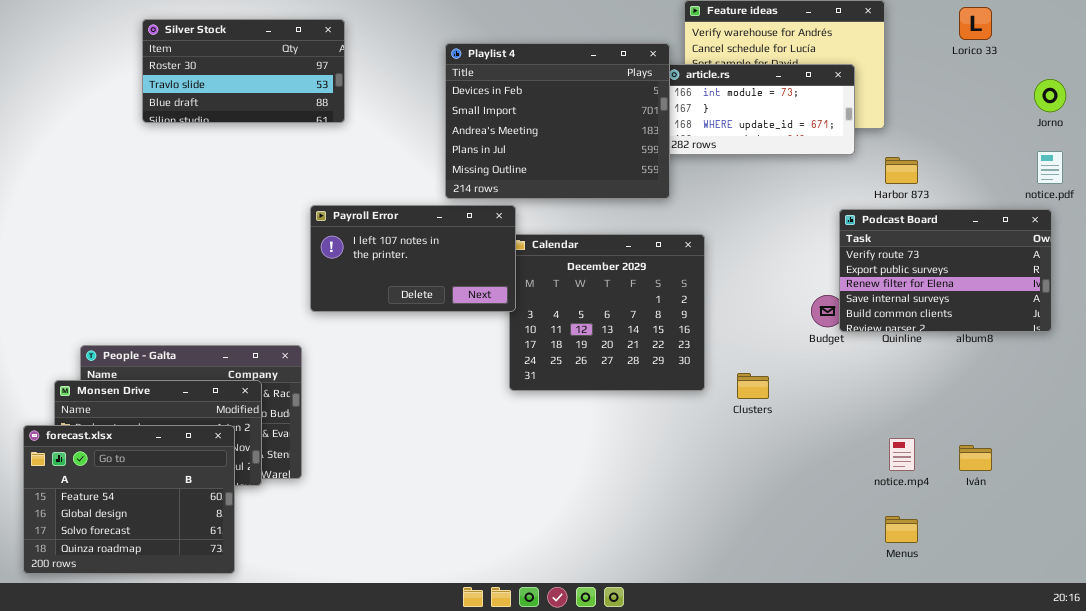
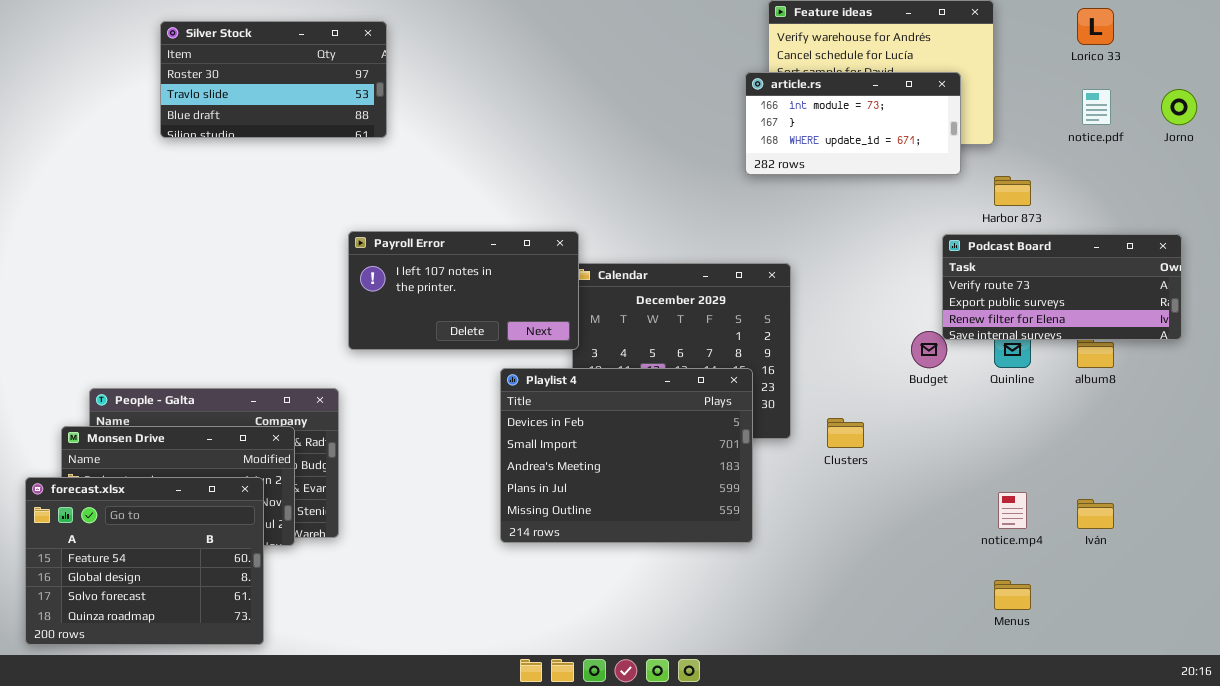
Playlist 4: [445,43,670,199] -> [500,368,753,543], moved
notice.pdf: [1037,151,1063,184] -> [1082,89,1111,125], moved
Podcast Board: [839,209,1052,332] -> [942,234,1182,340], resized

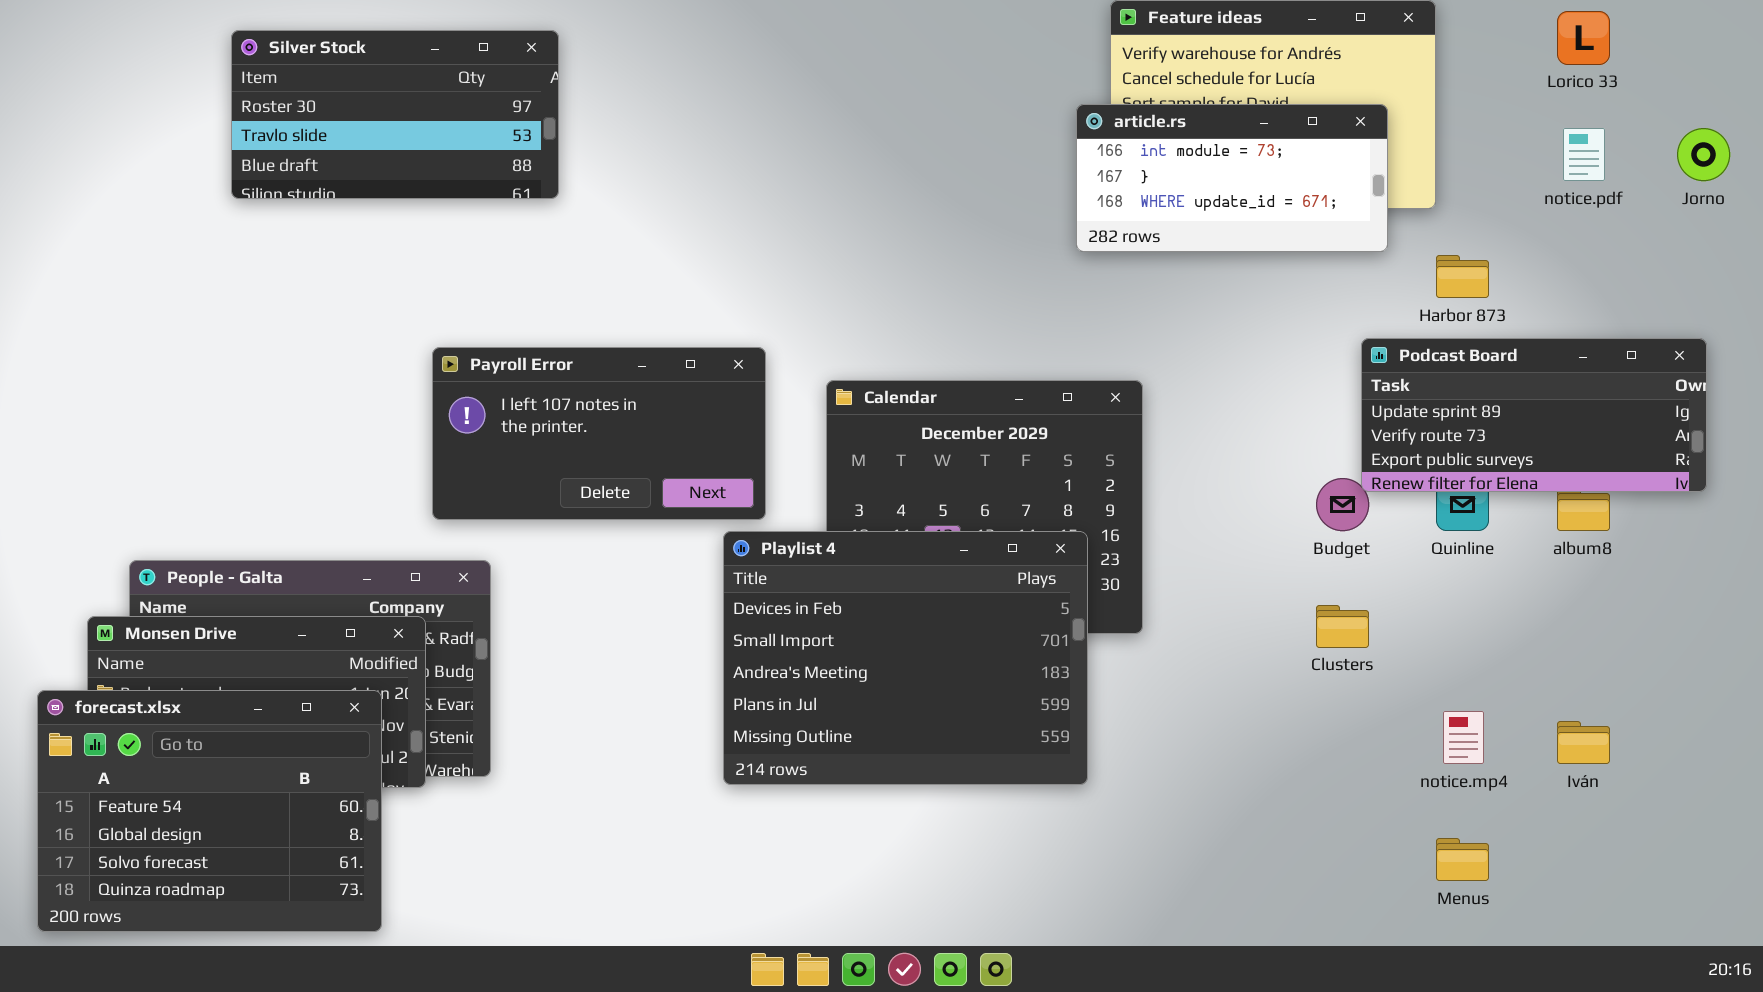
Payroll Error: [348,231,579,350] -> [432,347,766,520], moved
Podcast Board: [942,234,1182,340] -> [1361,338,1707,492], scrolled up 1 row
Clusters: [827,418,864,448] -> [1316,605,1369,648], moved

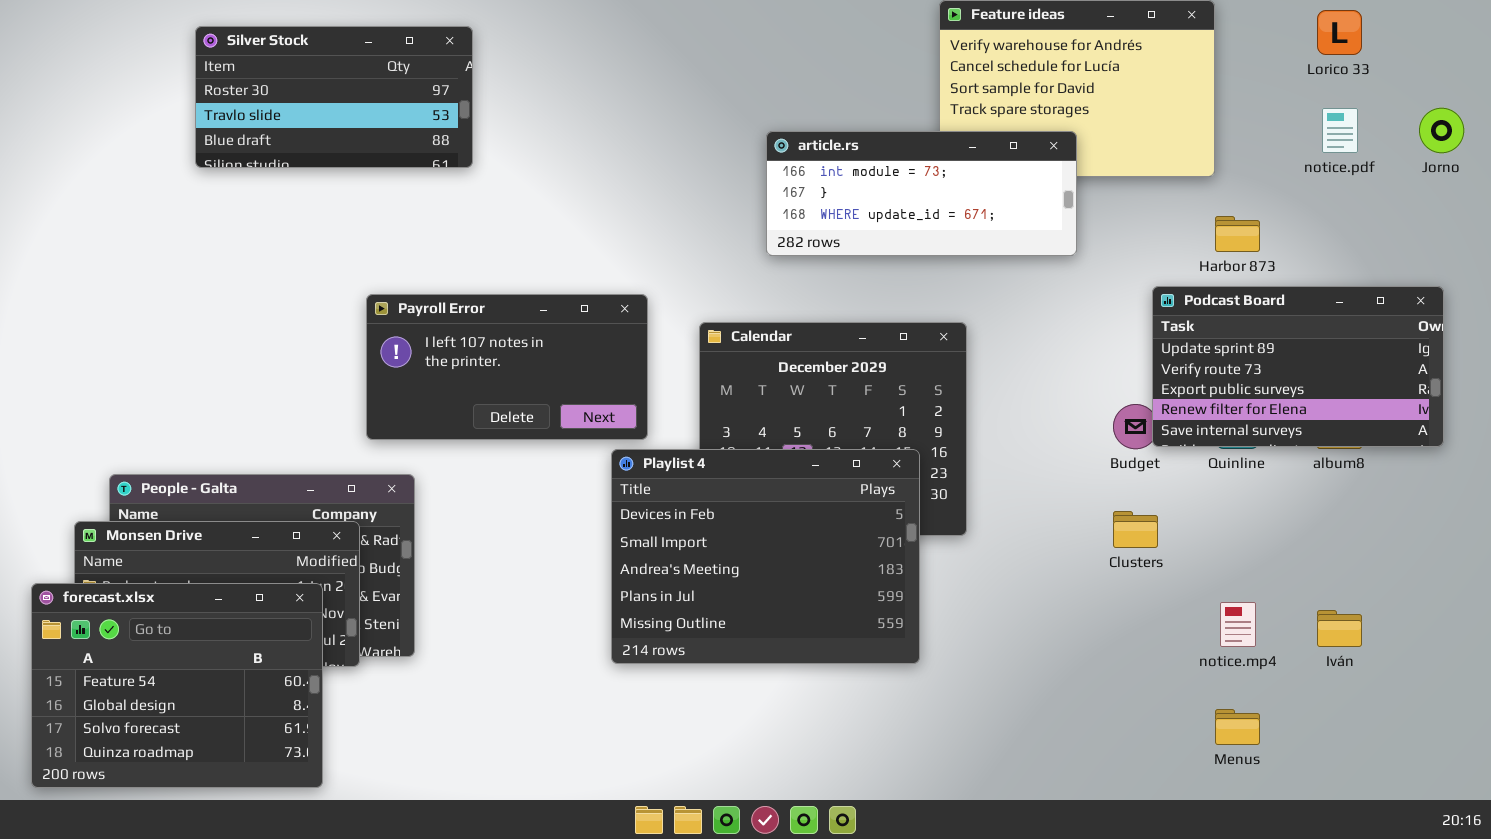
article.rs: [1076,104,1388,252] -> [766,131,1077,256], moved, resized
Podcast Board: [1361,338,1707,492] -> [1152,286,1444,447], resized

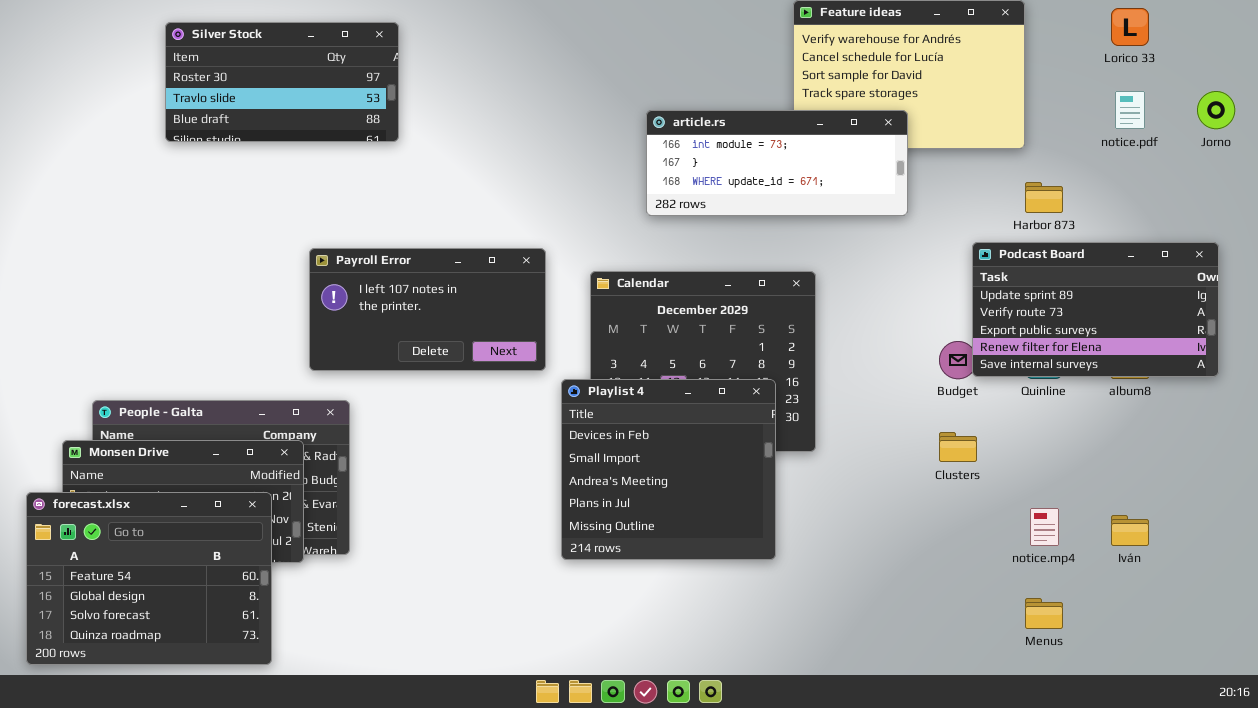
Playlist 4: [611,449,920,664] -> [561,379,776,560], resized

